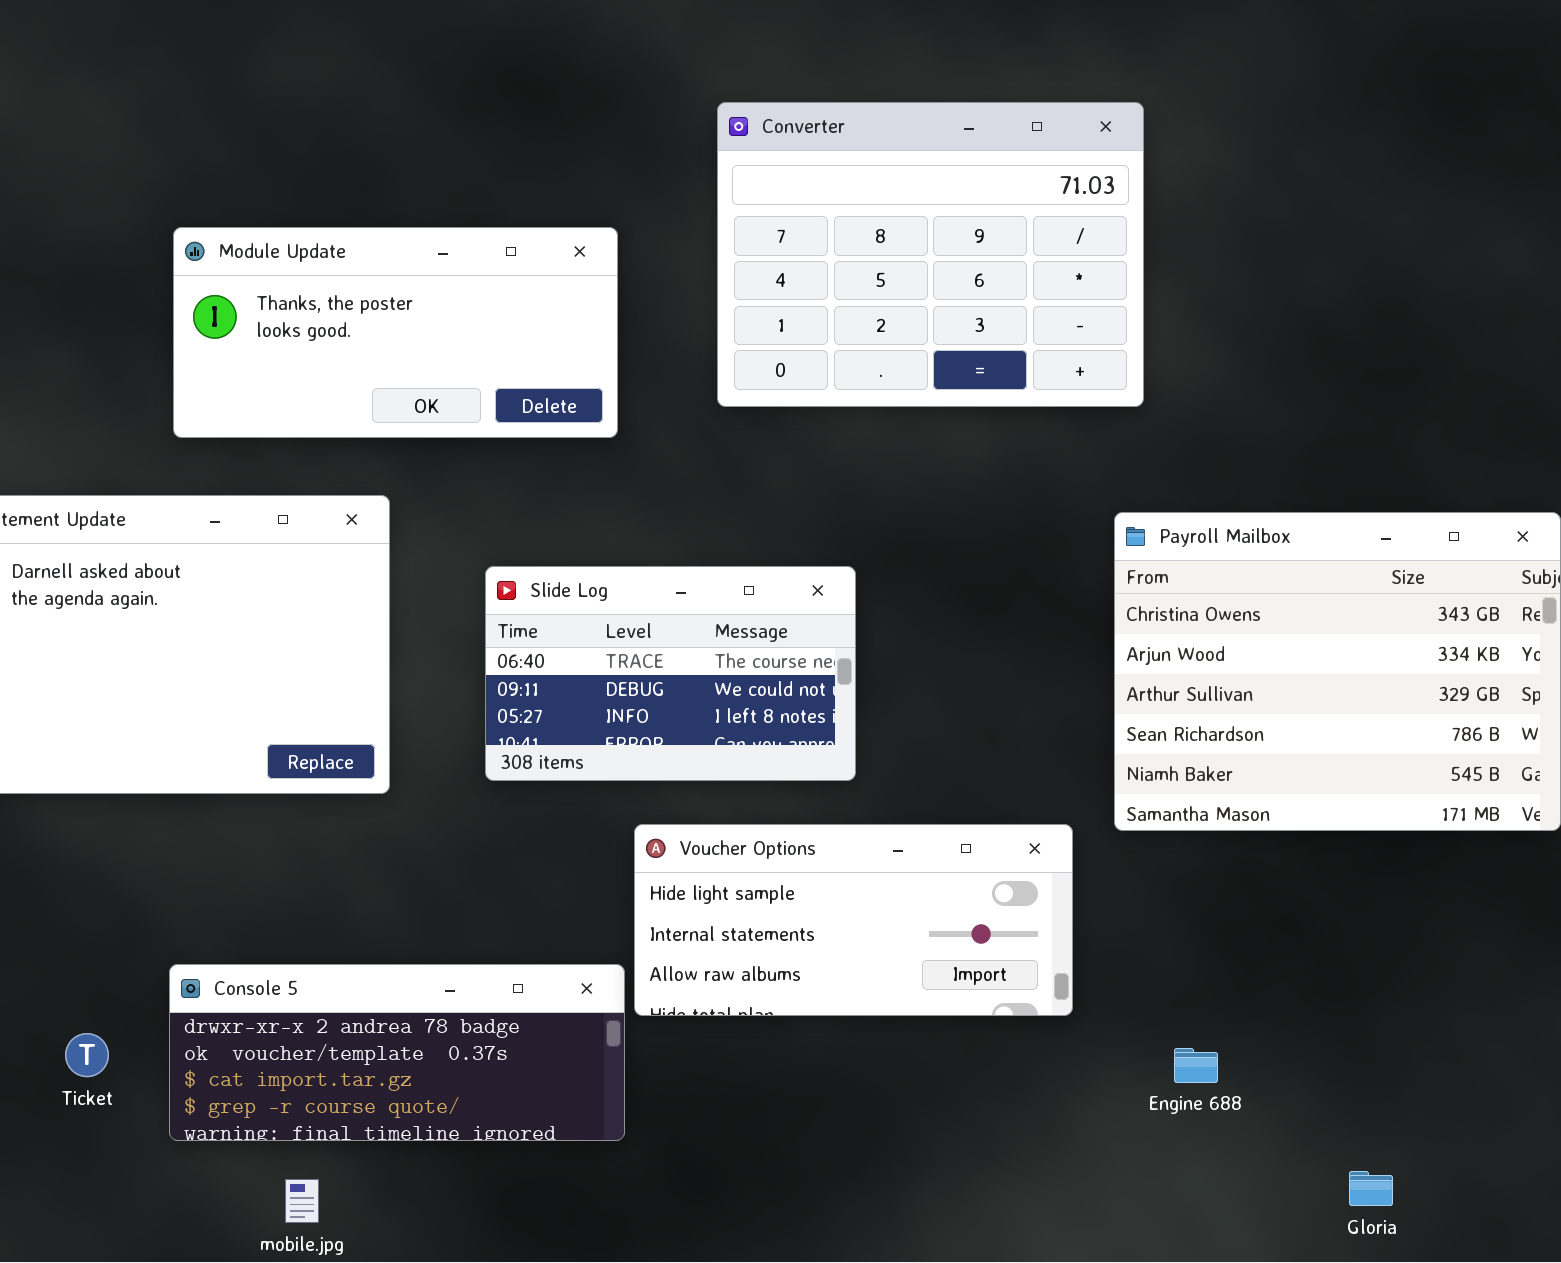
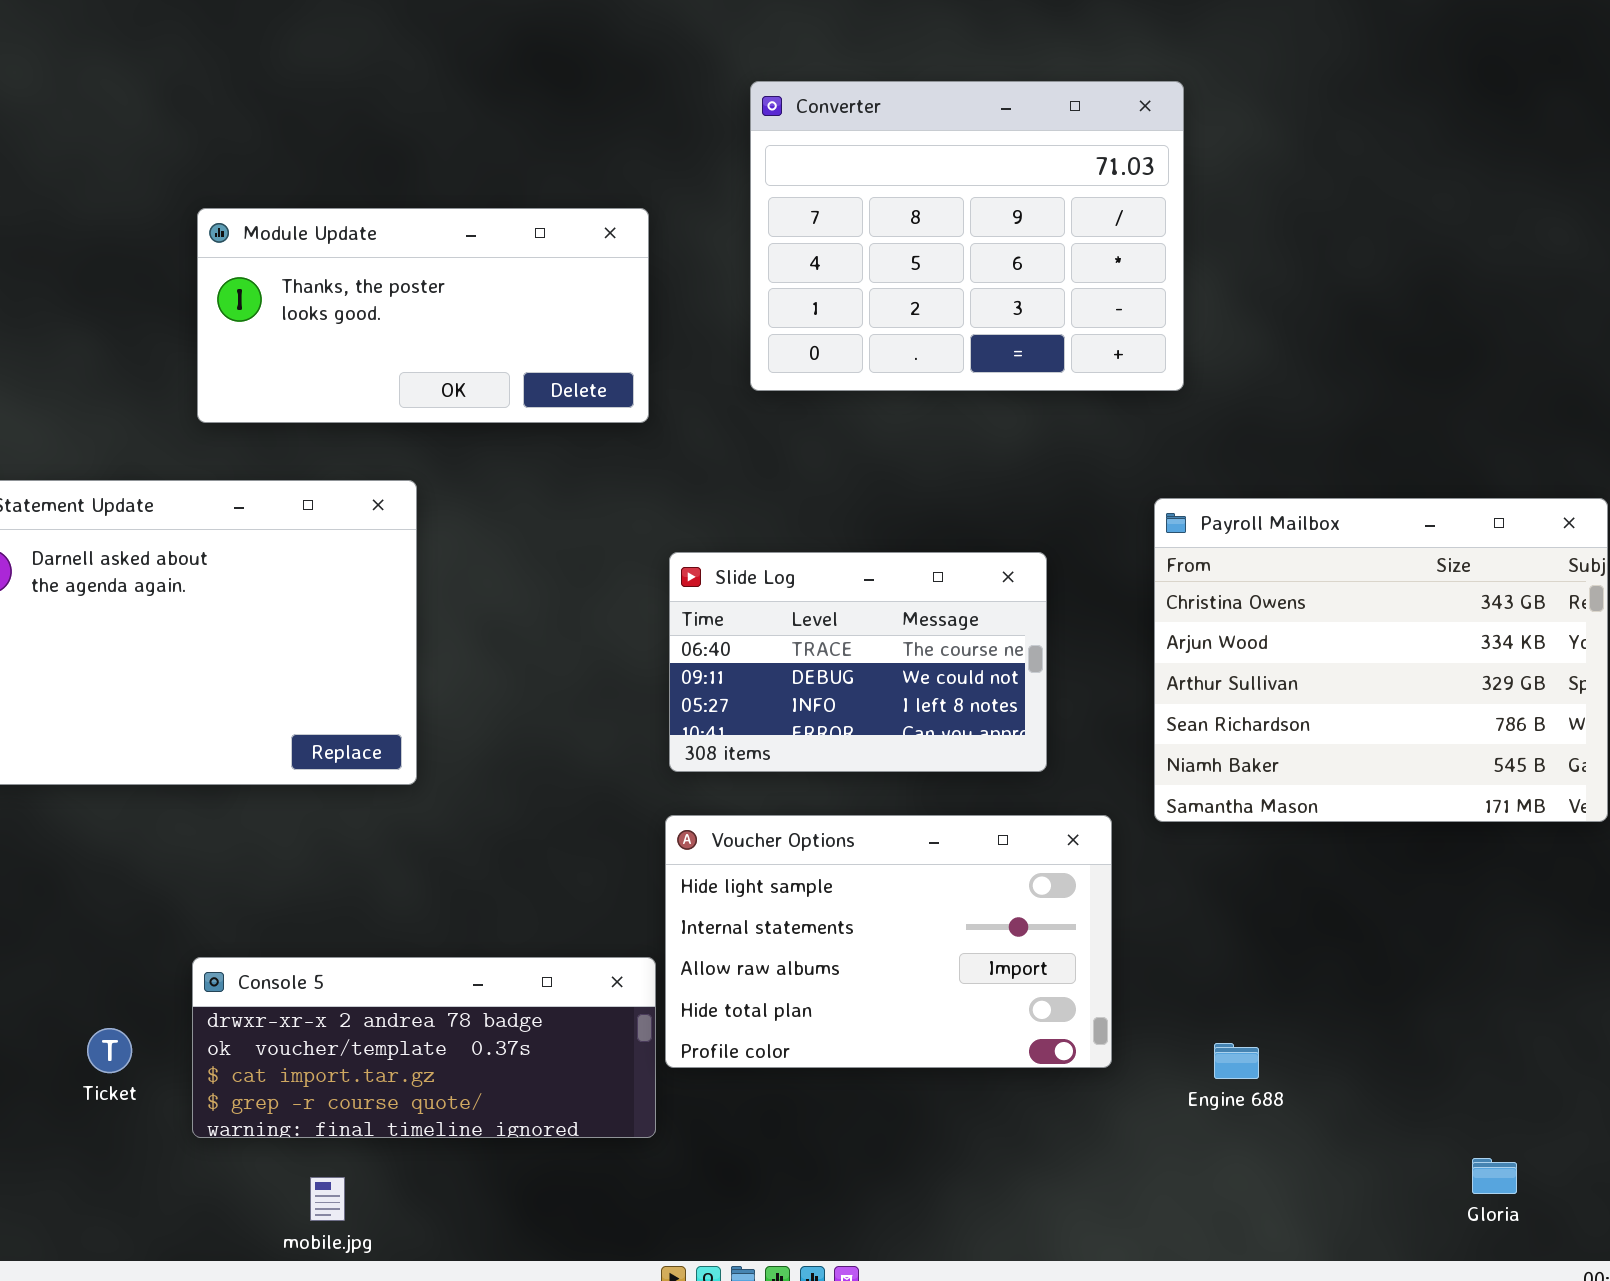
Slide Log: [485,566,856,781] -> [669,552,1047,772], moved
Voucher Options: [634,824,1073,1016] -> [665,815,1112,1068], resized
Gloria: [1349,1171,1393,1206] -> [1472,1158,1517,1194], moved

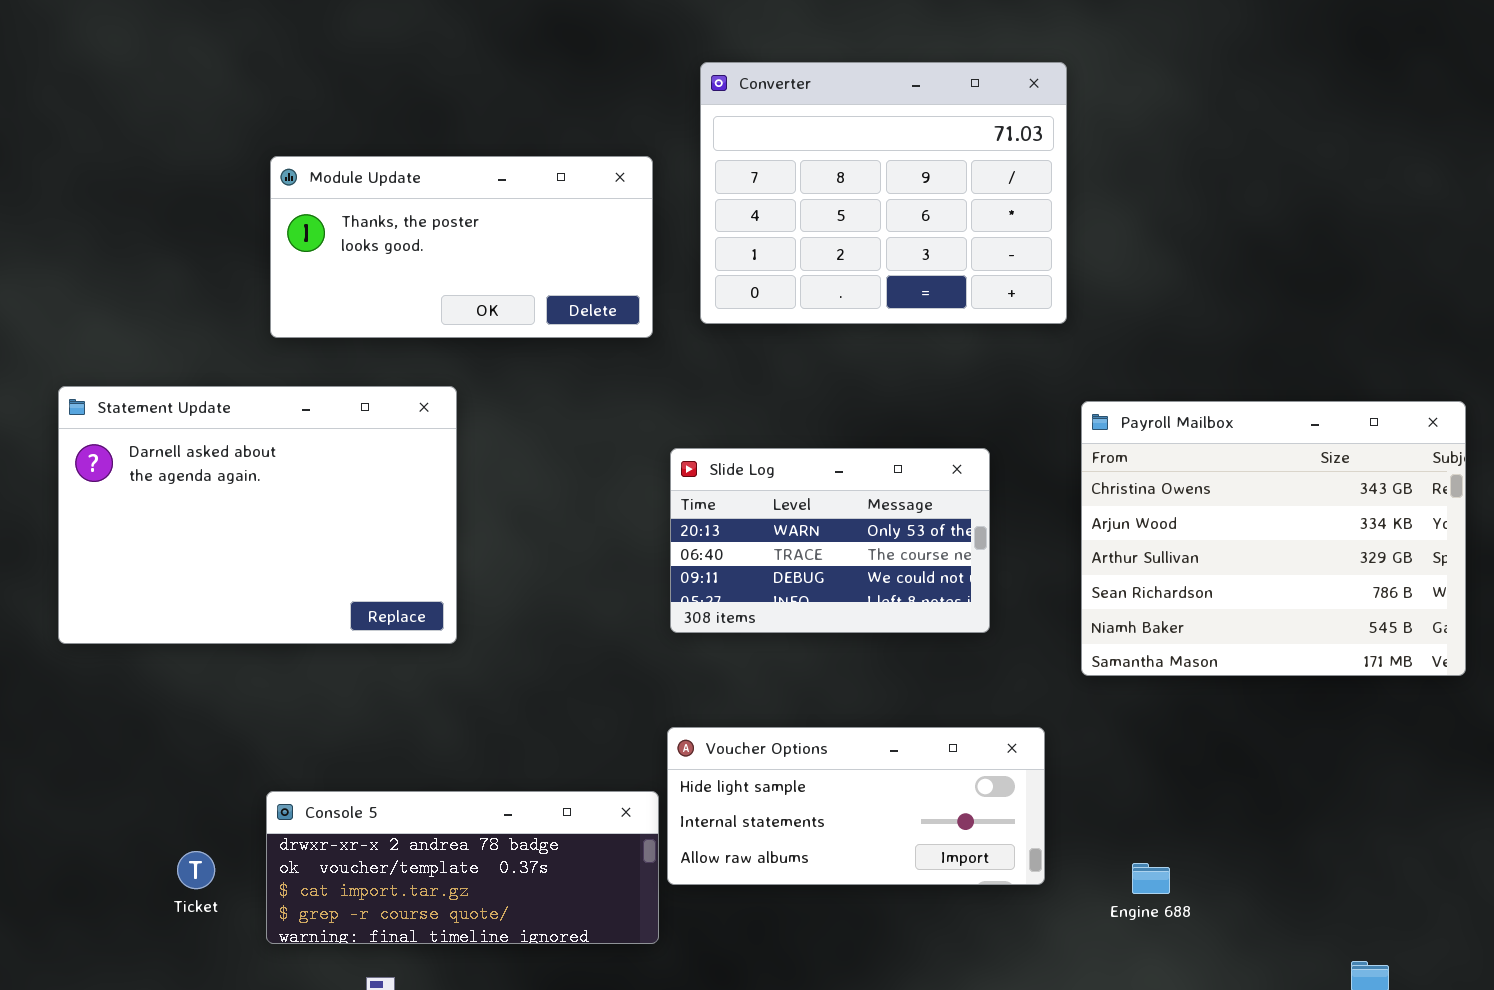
Converter: [750,81,1184,391] -> [700,62,1067,324], moved
Slide Log: [669,552,1047,772] -> [670,448,990,633], scrolled up 1 row
Voucher Options: [665,815,1112,1068] -> [667,727,1045,885], resized

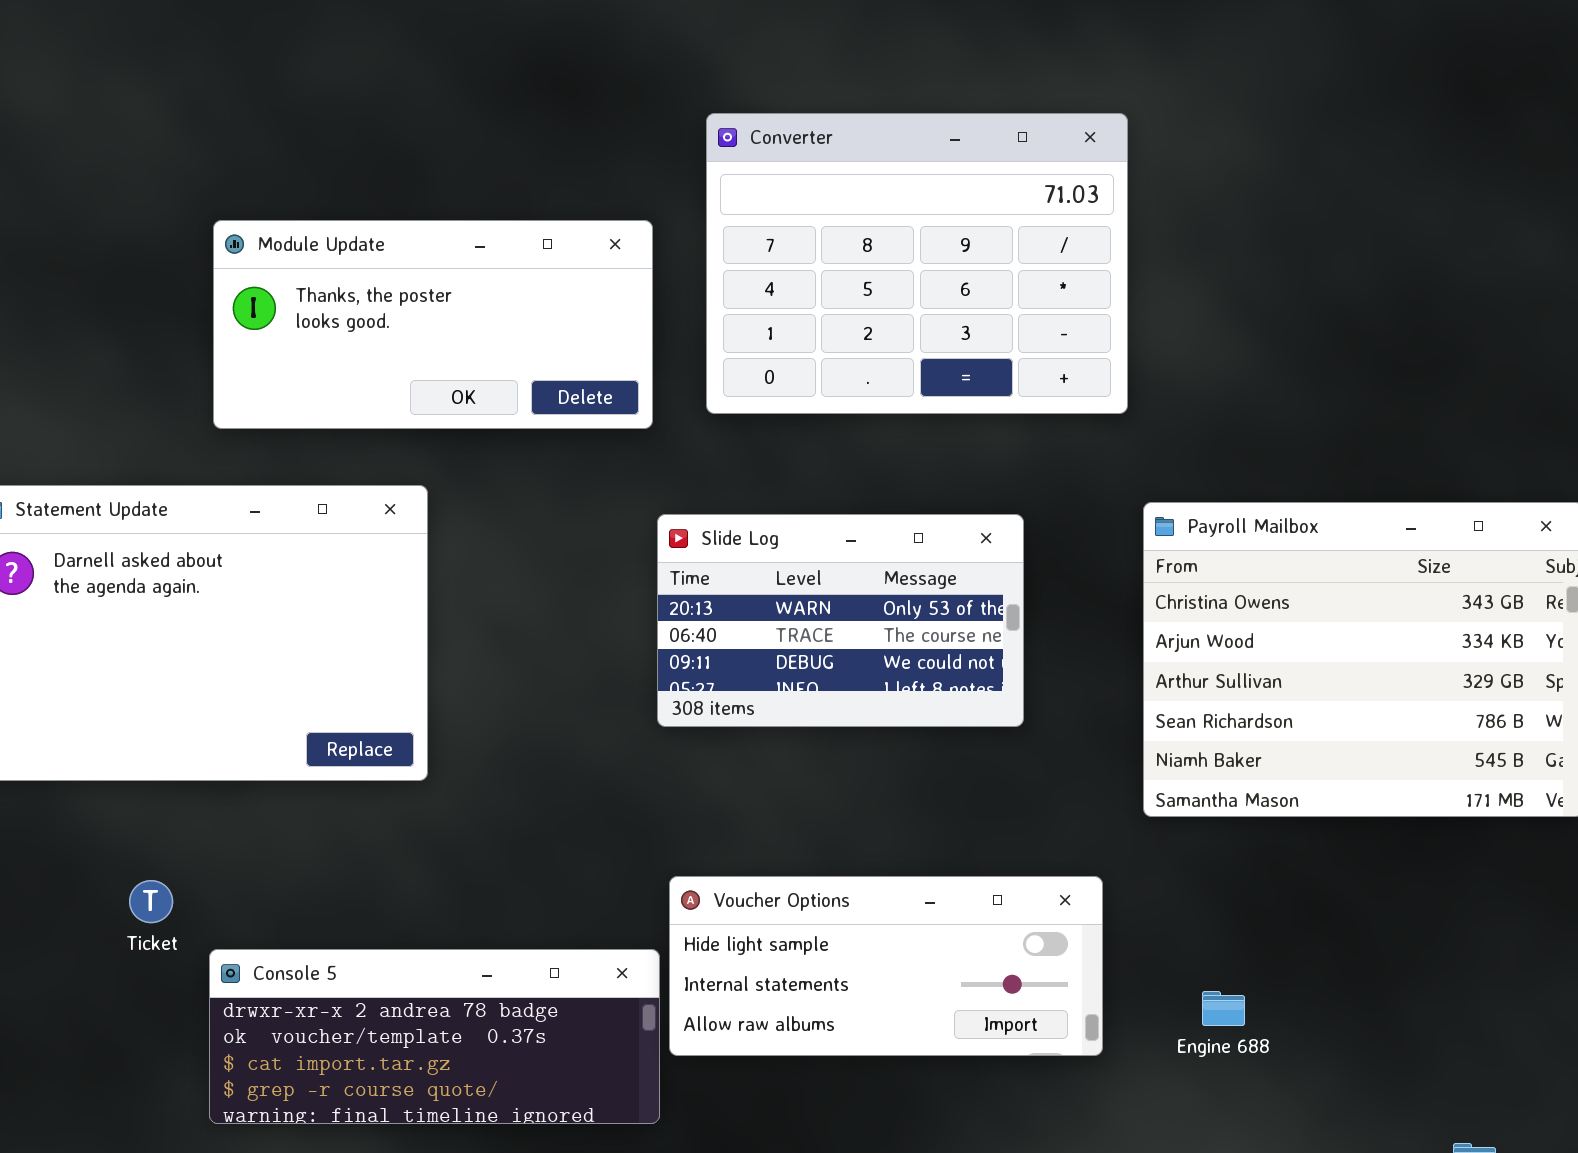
Slide Log: [670,448,990,633] -> [657,514,1024,727], moved
Ticket: [177,851,215,889] -> [129,880,173,923], moved
Engine 688: [1132,863,1170,894] -> [1202,991,1245,1026], moved

